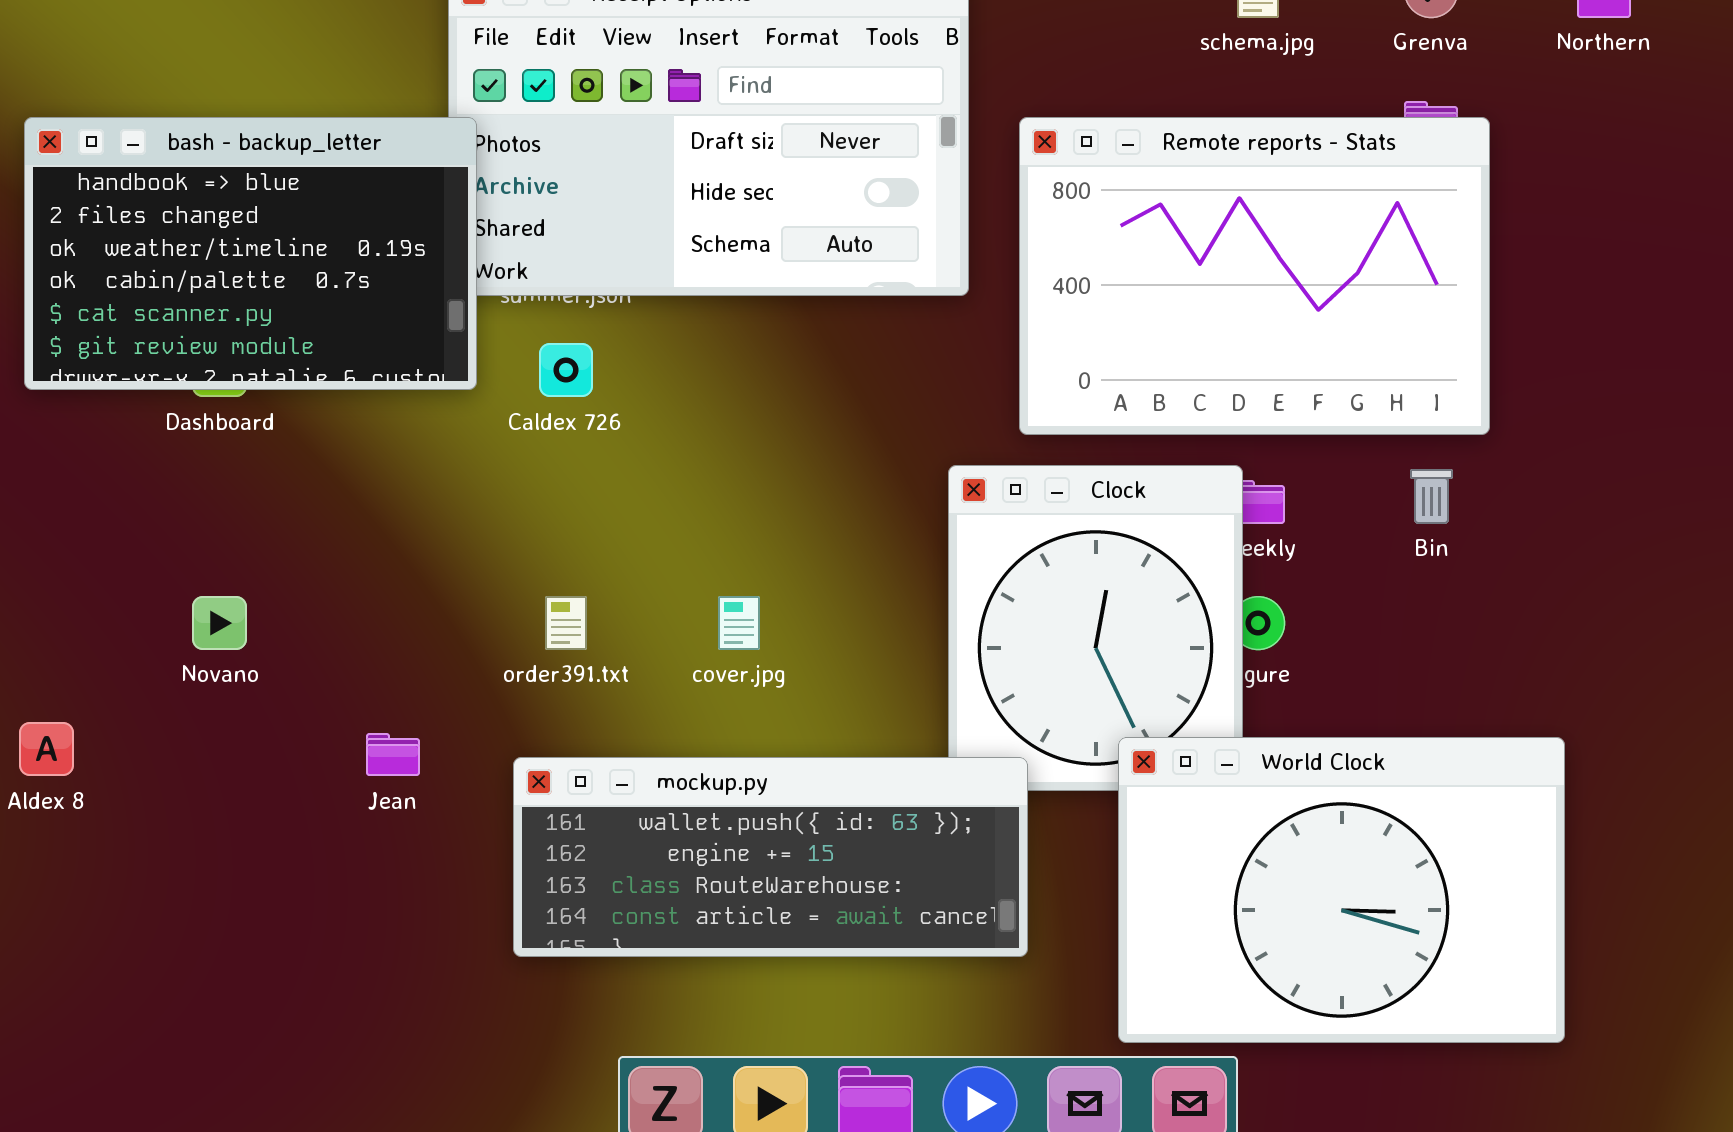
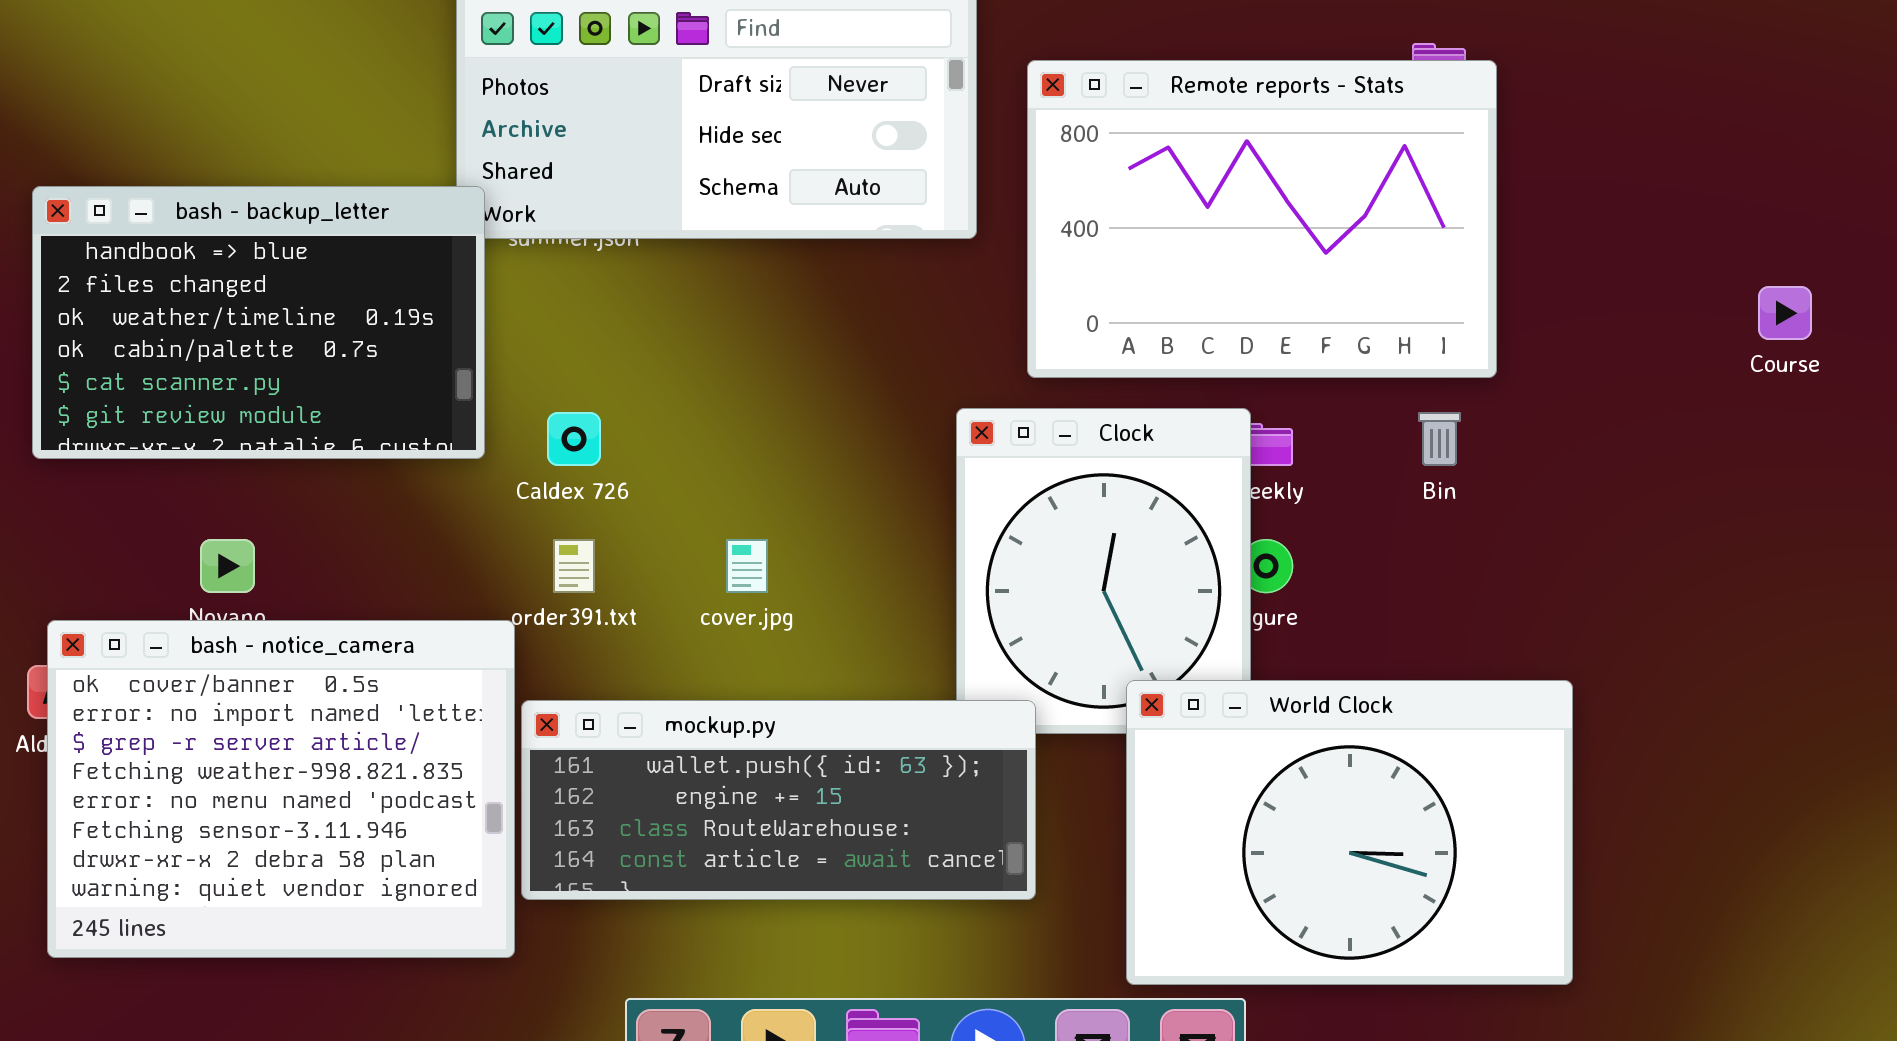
bash - backup_letter: [24,117,477,390] -> [32,186,485,459], moved
Caldex 726: [539,343,593,397] -> [547,412,601,466], moved
bash - notice_camera: none -> [47,620,515,958], opened

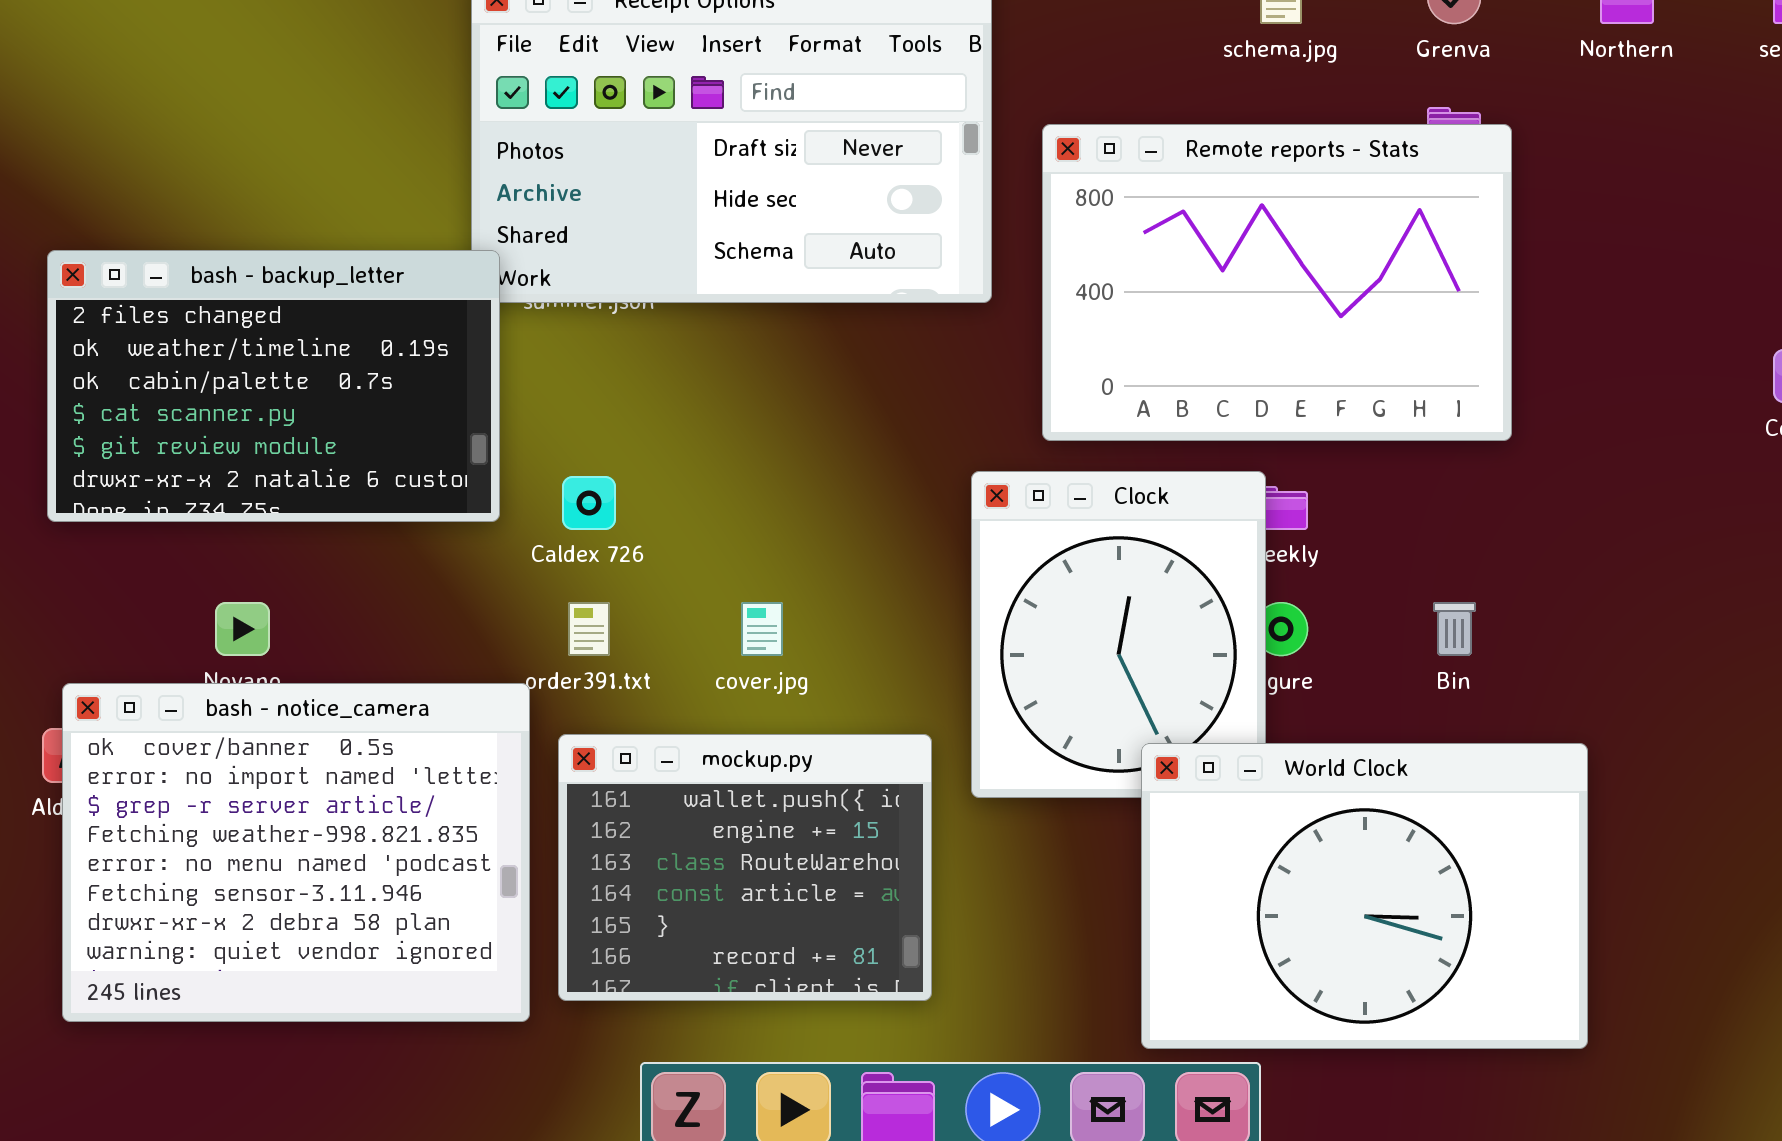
bash - backup_letter: [32,186,485,459] -> [47,250,500,522], scrolled down 1 row
Bin: [1418,412,1461,466] -> [1433,602,1476,656], moved
mockup.py: [521,700,1036,900] -> [558,734,932,1001], moved, resized

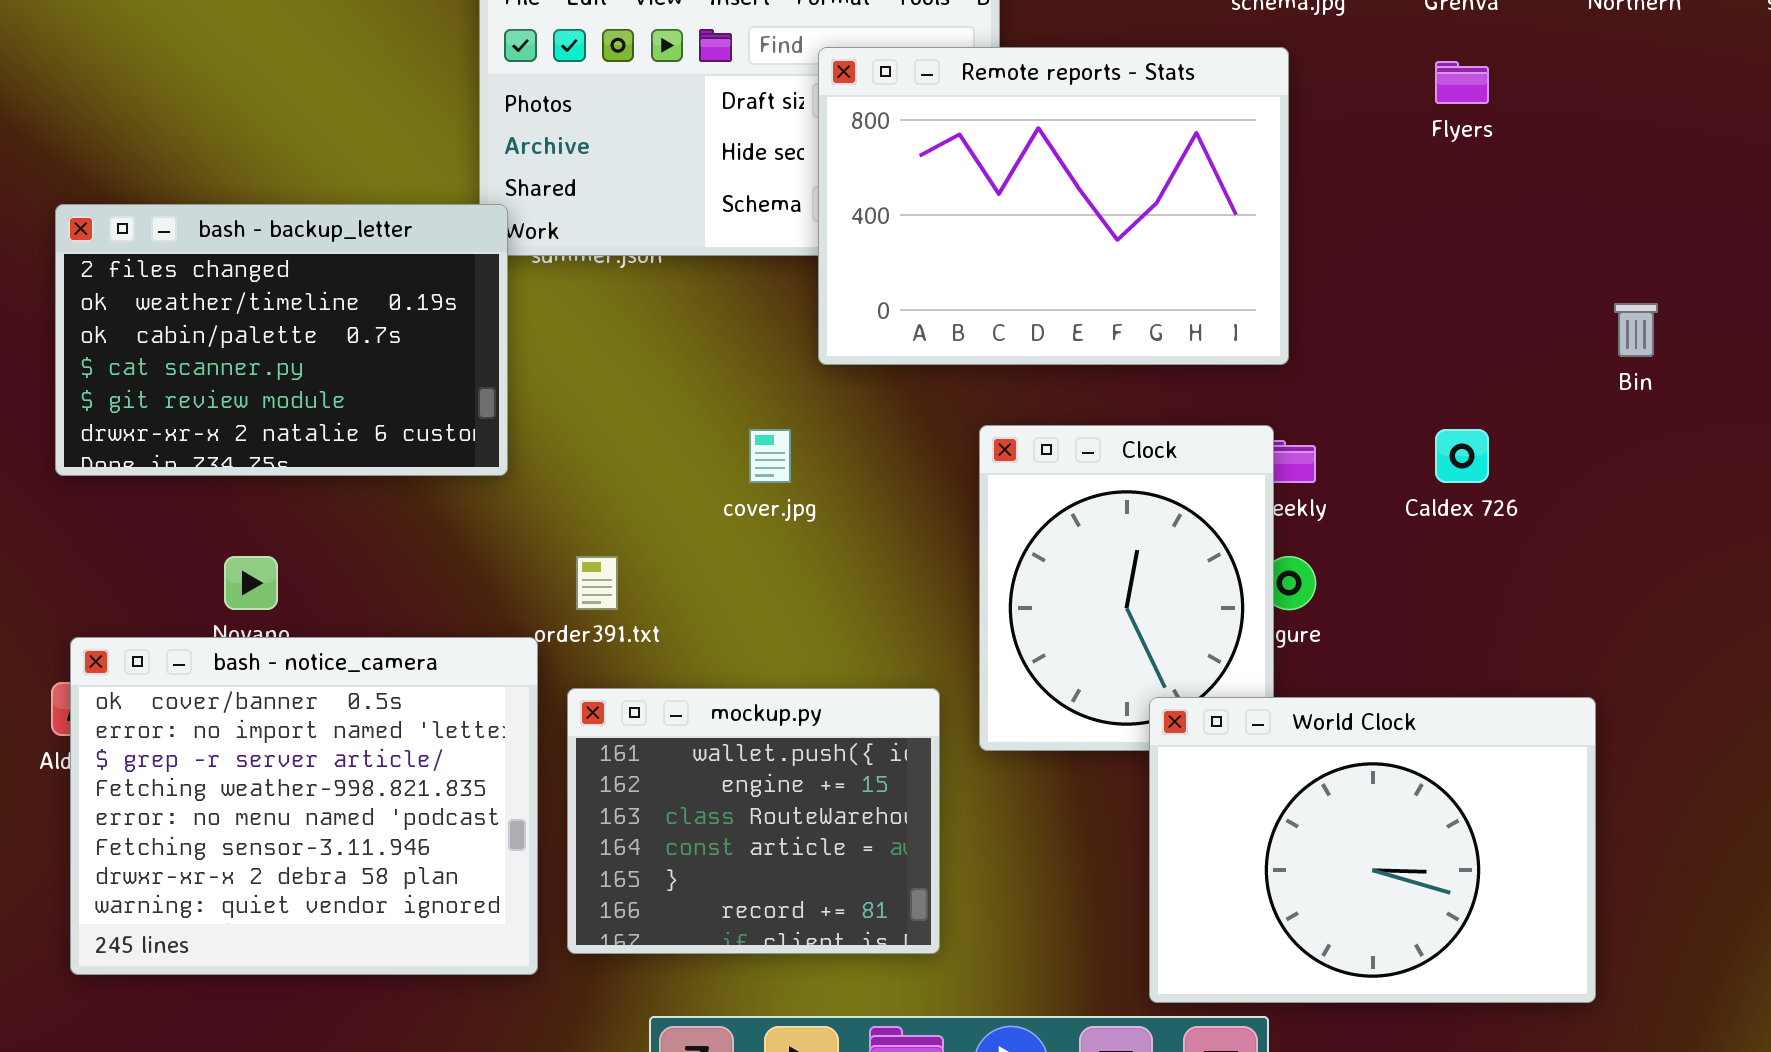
Remote reports - Stats: [1042,124,1512,441] -> [818,47,1289,365], moved
Caldex 726: [562,476,616,530] -> [1435,429,1489,483], moved
cover.jpg: [741,602,783,656] -> [749,429,791,483], moved
Bin: [1433,602,1476,656] -> [1614,303,1658,357], moved

